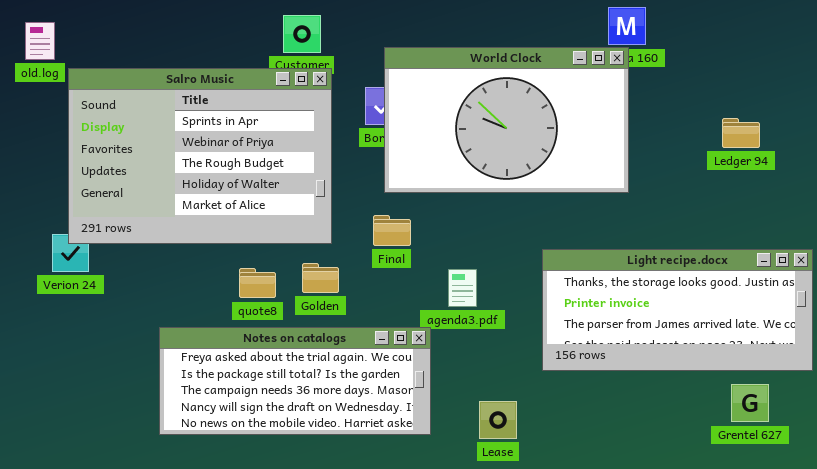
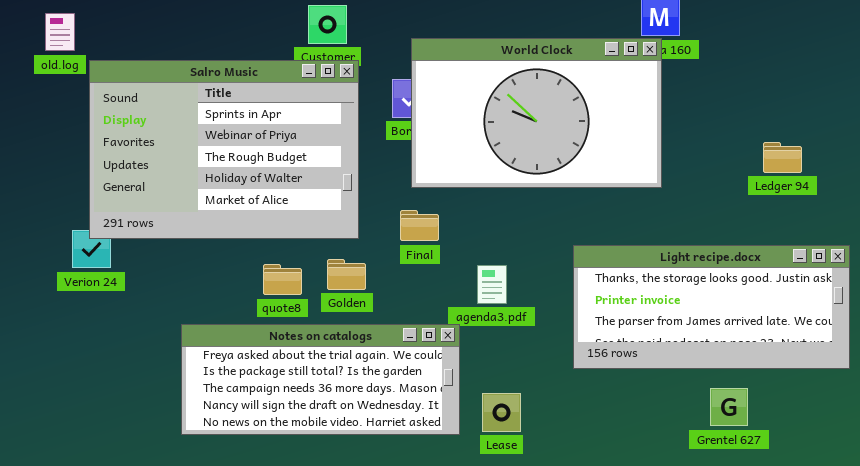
Ledger 94: [722,118,760,148] -> [763,142,802,173], moved
Grentel 627: [731,384,769,422] -> [710,388,748,426], moved
Lease: [479,401,517,439] -> [482,393,521,432], moved

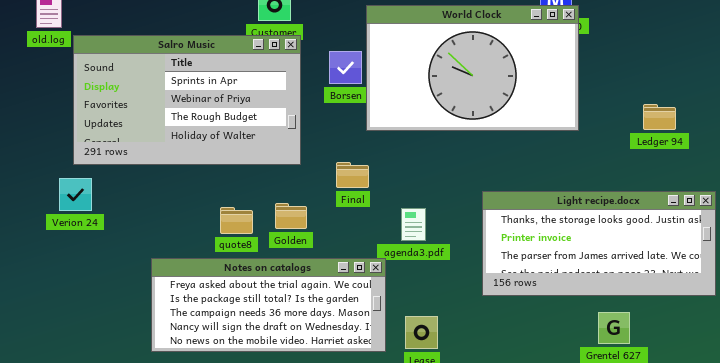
World Clock: [411,38,662,188] -> [366,5,579,131], moved
Salro Music: [89,60,359,239] -> [73,35,301,165], resized

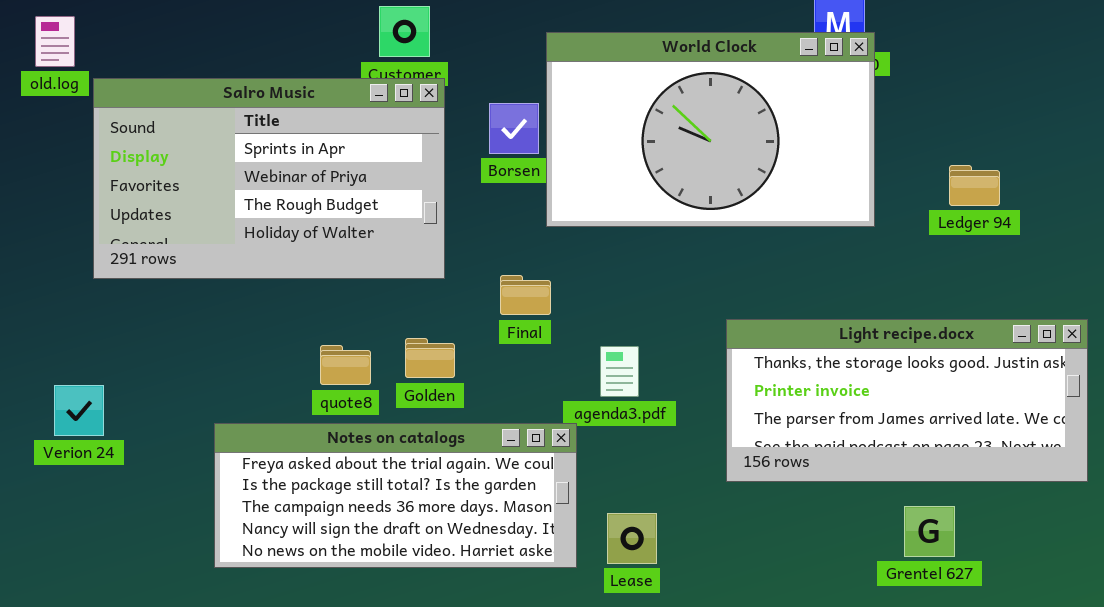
Ledger 94: [643,104,676,130] -> [949,165,1000,206], moved
Verion 24: [59,178,92,211] -> [54,385,104,436], moved

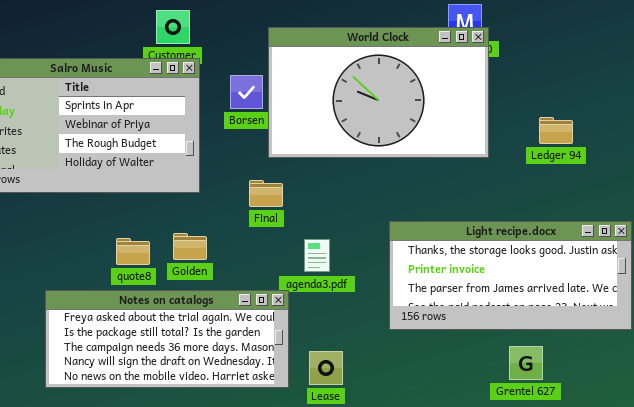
Final: [500,275,551,315] -> [249,180,283,207], moved

